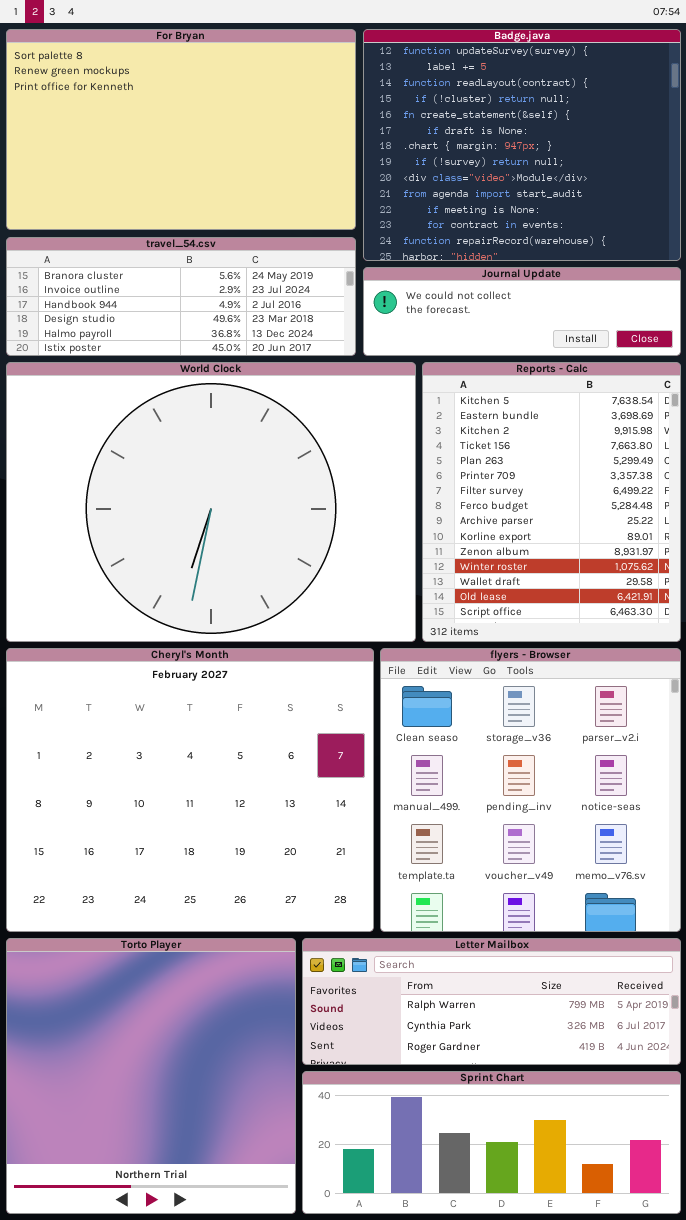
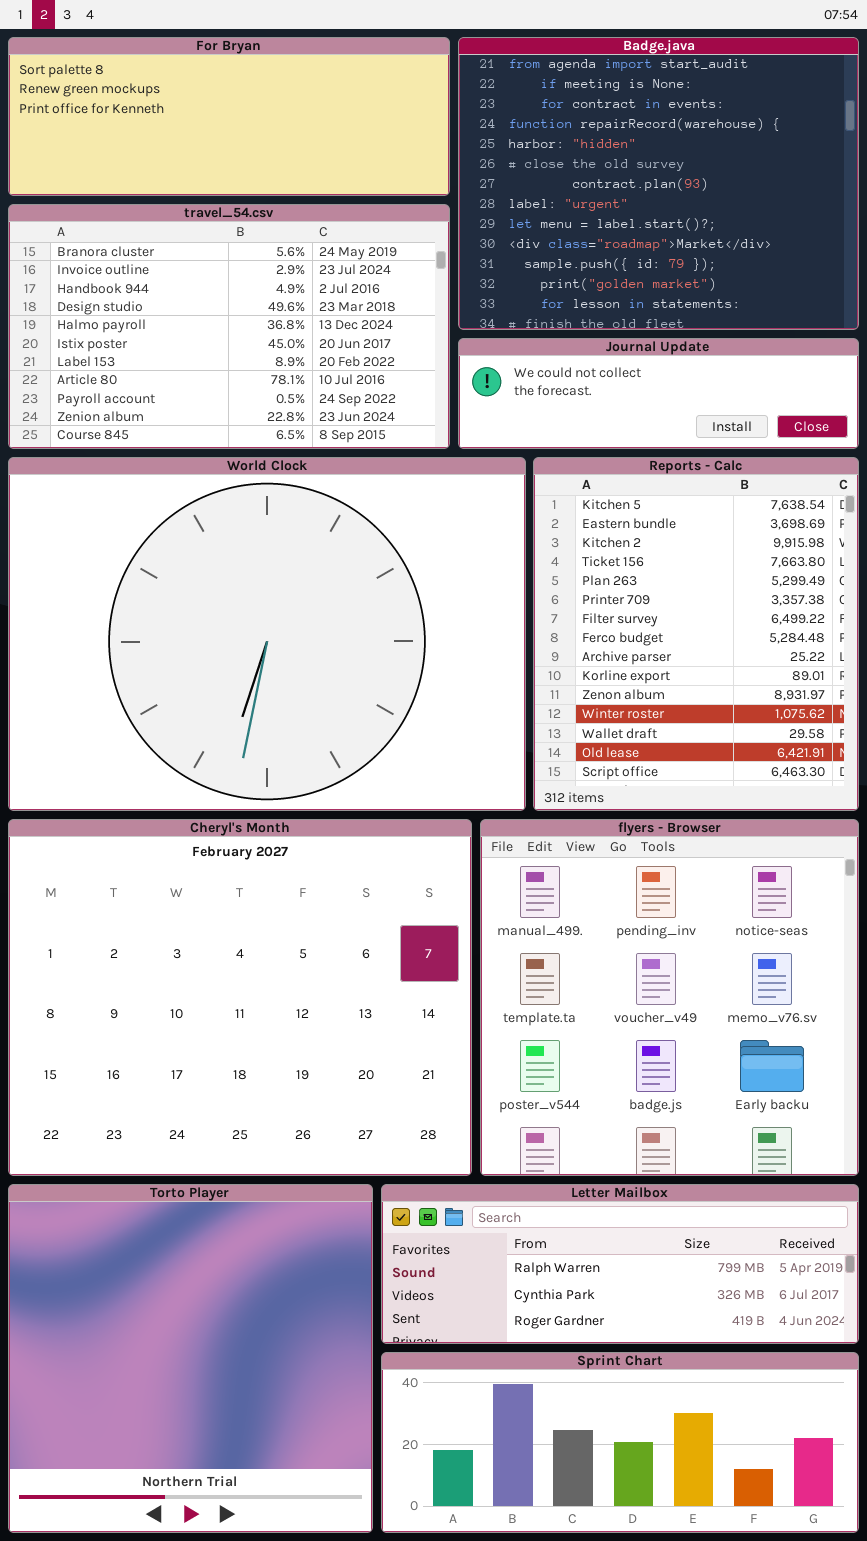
For Bryan: [6,29,356,230] -> [8,37,450,196], resized
Badge.java: [363,29,681,261] -> [458,37,859,330], scrolled down 9 rows
travel_54.csv: [6,237,356,356] -> [8,204,450,449], resized
flyers - Browser: [380,648,681,932] -> [480,819,859,1176], scrolled down 1 row

